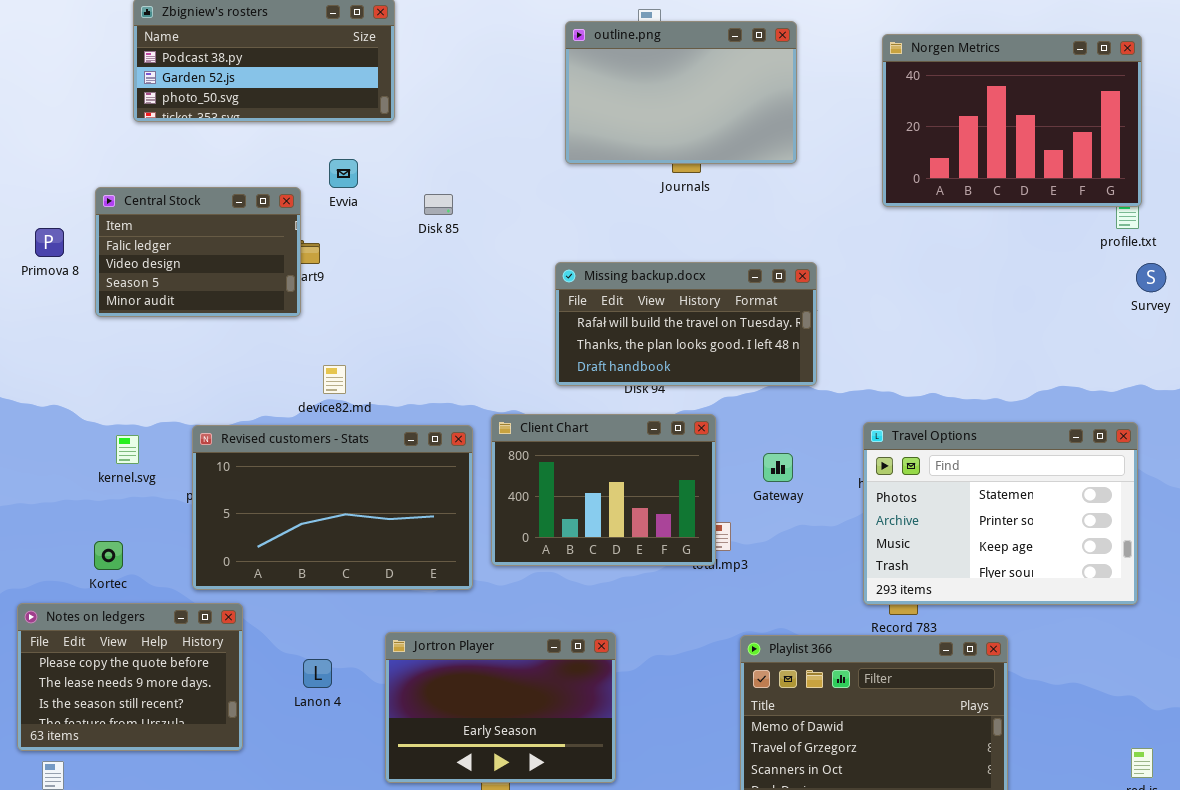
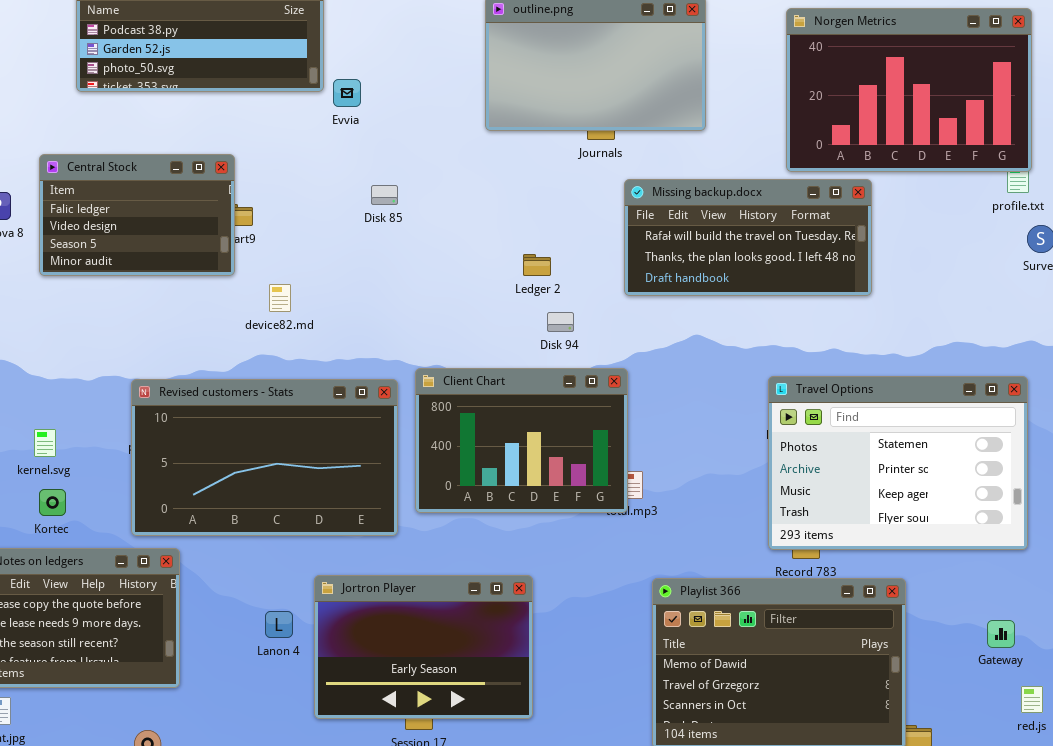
Evvia: [329,159,358,188] -> [333,79,361,107], moved
Disk 85: [424,194,453,215] -> [371,185,398,205], moved
Missing backup.docx: [555,262,817,386] -> [624,179,872,296], moved
device82.md: [323,365,346,394] -> [269,284,291,312], moved
kernel.svg: [116,435,139,464] -> [34,429,56,457], moved
Gateway: [763,453,793,482] -> [987,620,1015,648], moved
Lanon 4: [303,659,332,688] -> [265,611,293,638], moved

